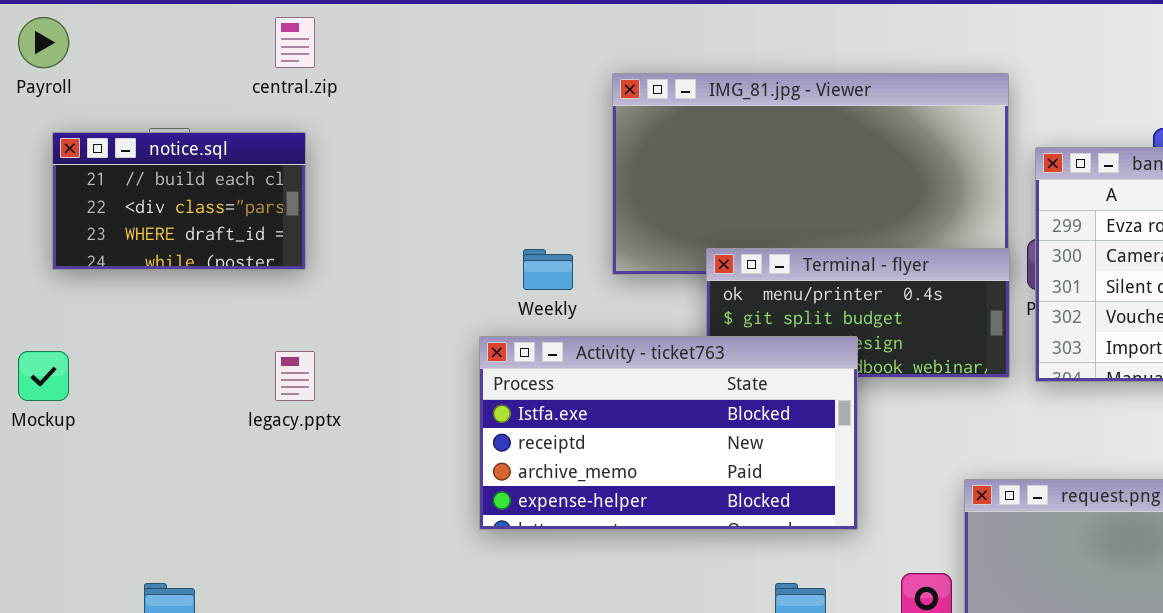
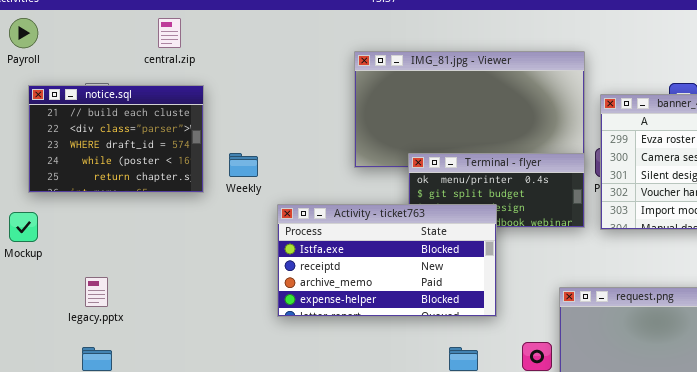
notice.sql: [52,132,306,270] -> [28,85,204,193], resized
Weekly: [523,249,573,290] -> [229,153,258,177], moved
legacy.pptx: [275,351,315,401] -> [85,277,108,307], moved

